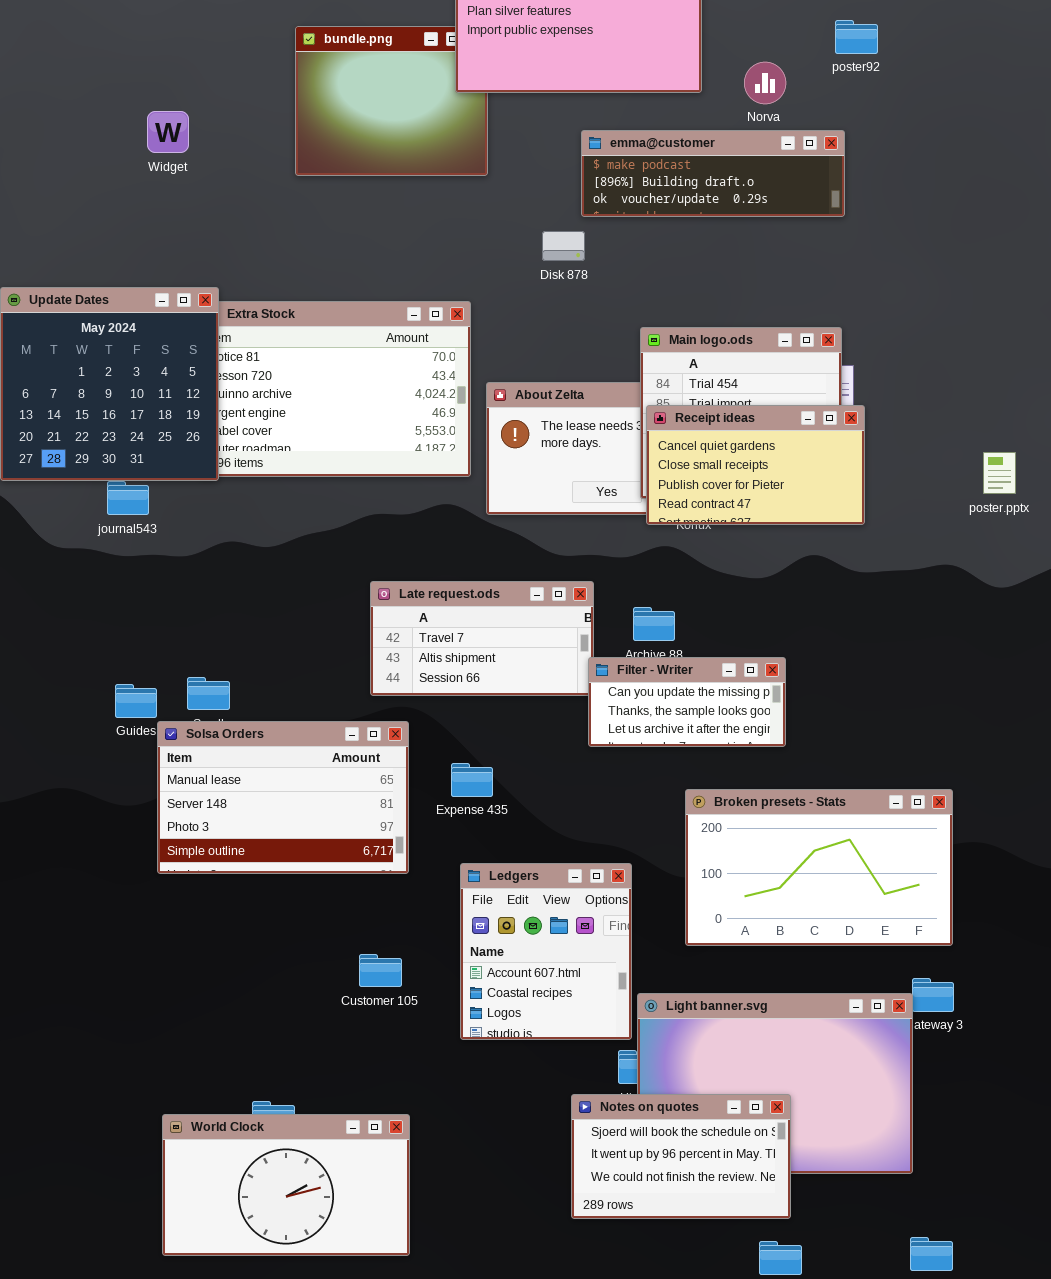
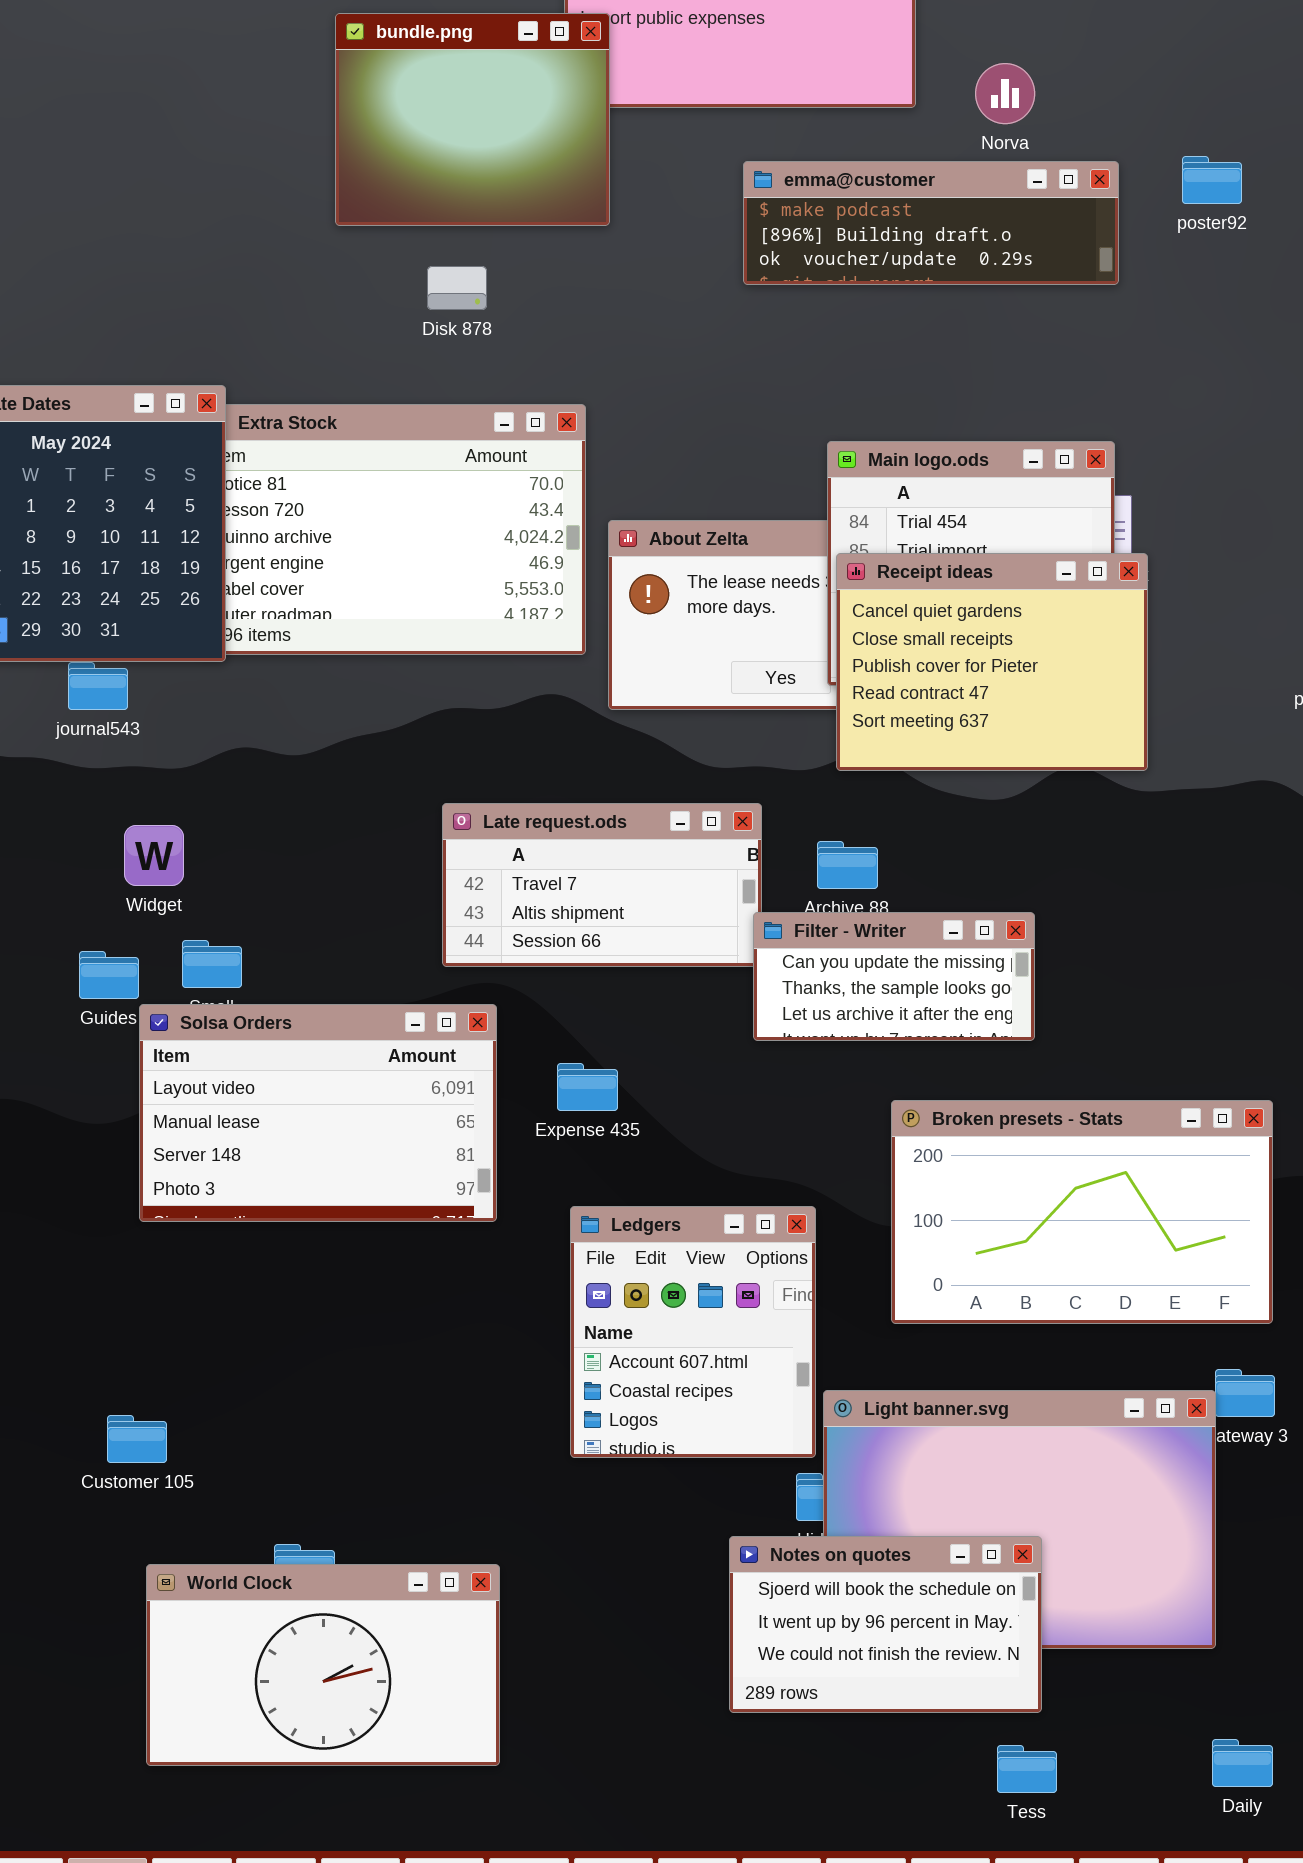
poster92: [835,20,878,54] -> [1182,156,1242,204], moved
bundle.png: [295,26,488,176] -> [335,13,610,226], raised
Widget: [147,111,189,153] -> [124,825,184,886], moved
Disk 878: [542,231,585,261] -> [427,266,487,310], moved
Receipt ideas: [646,405,865,525] -> [836,553,1148,771], resized
Solsa Orders: [157,721,409,874] -> [139,1004,497,1222], scrolled up 1 row
Customer 105: [359,954,402,987] -> [107,1415,167,1463], moved

